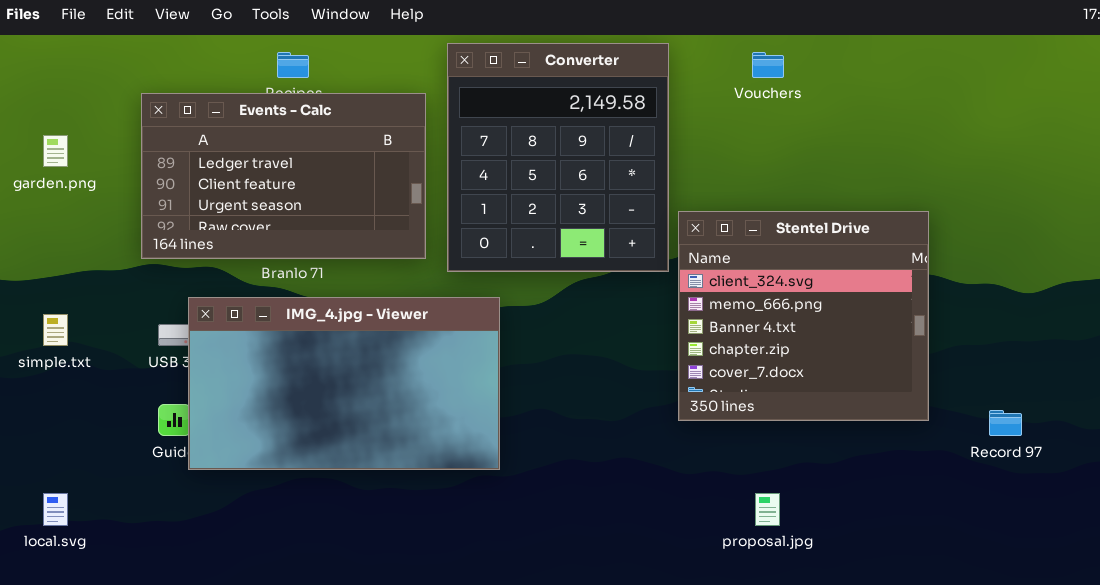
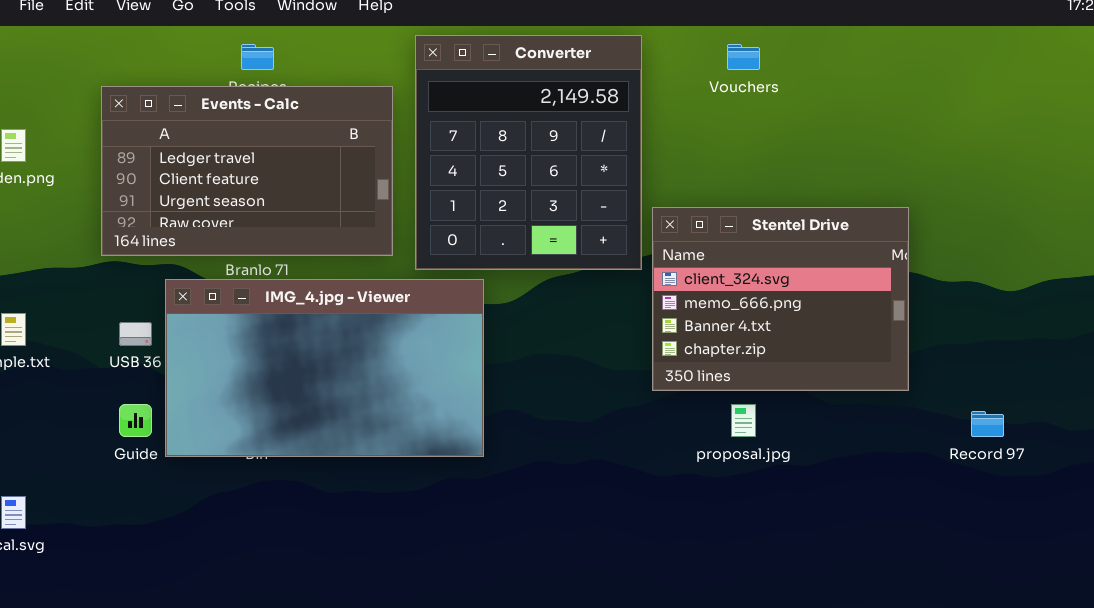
Stentel Drive: [678,211,929,421] -> [652,207,909,391], resized
IMG_4.jpg - Viewer: [188,297,500,470] -> [165,279,484,457], moved
proposal.jpg: [755,493,780,526] -> [731,404,756,437], moved

